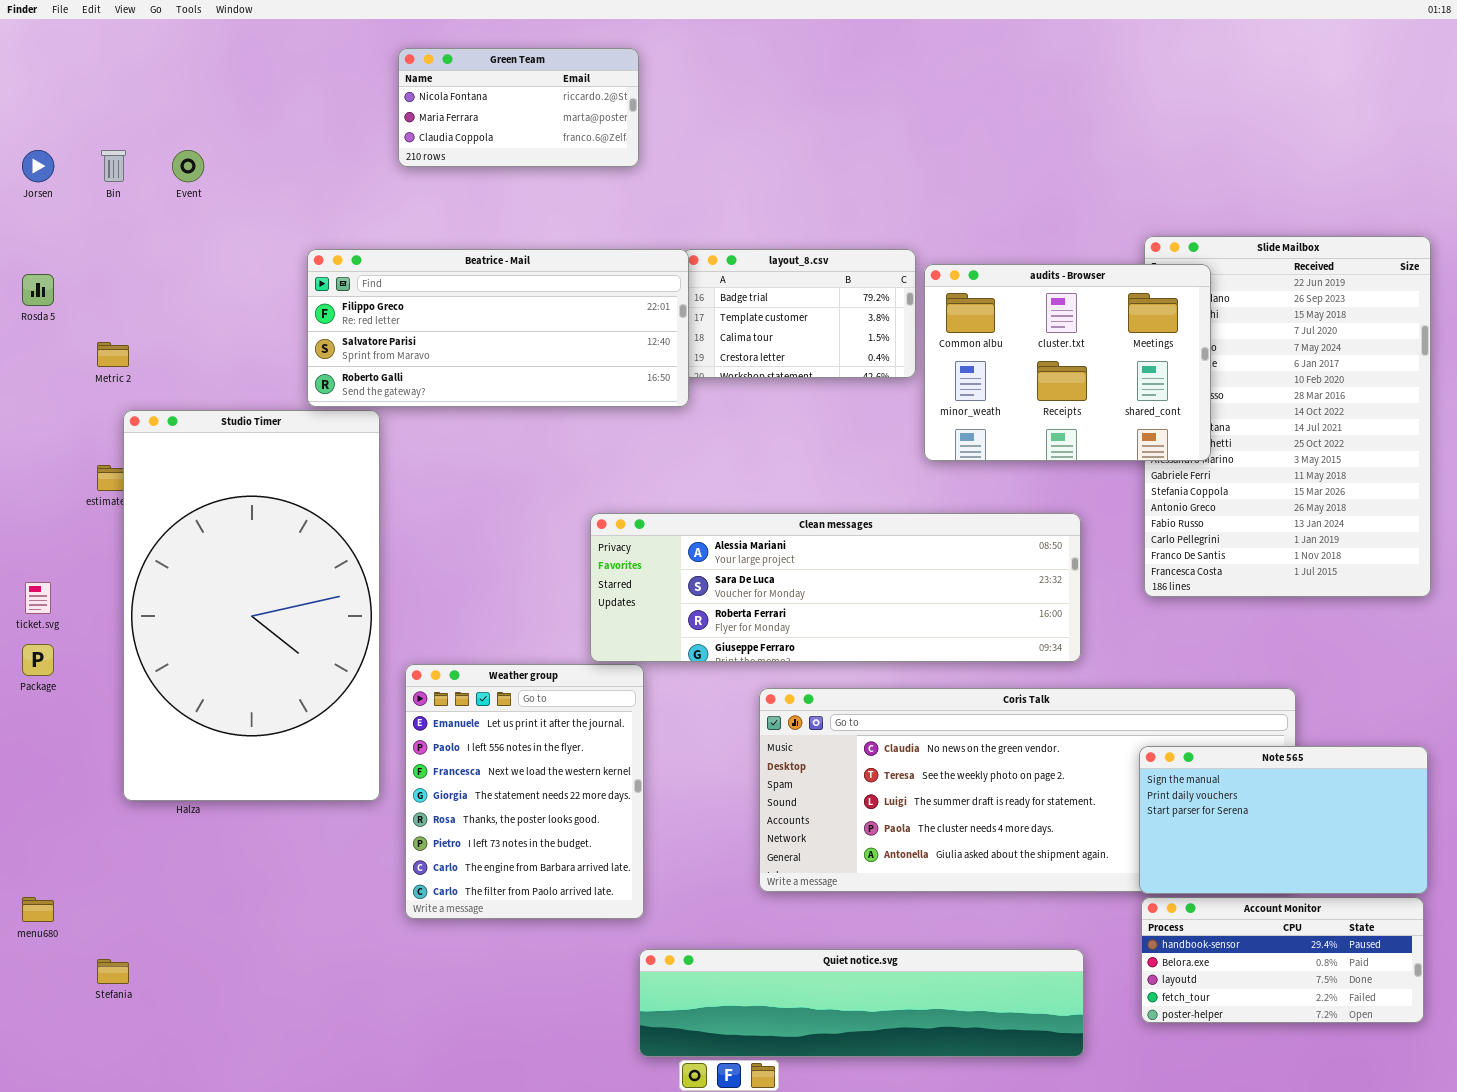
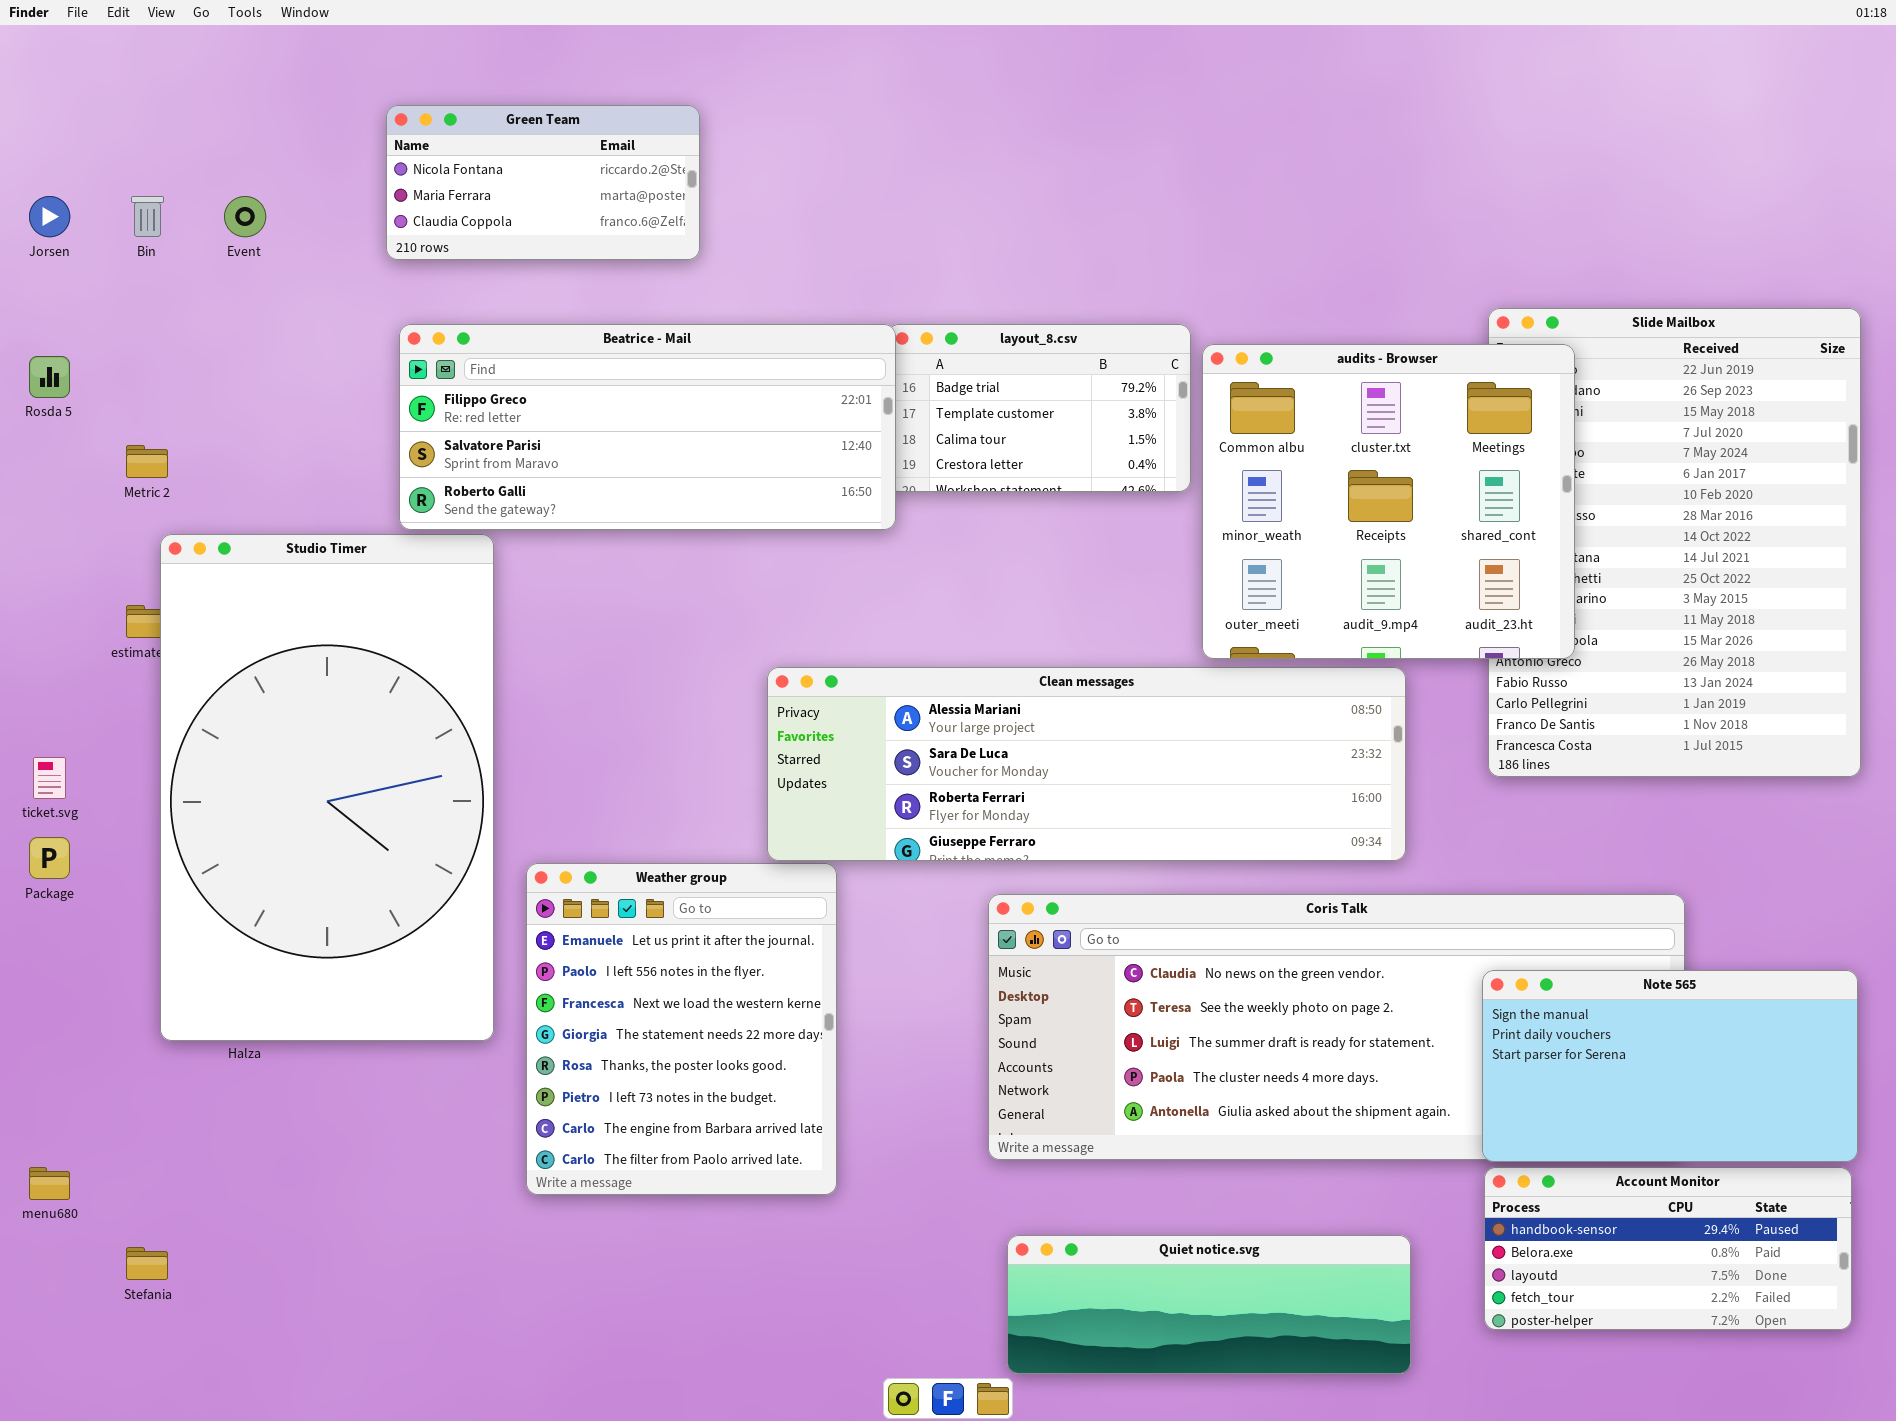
Green Team: [398,48,639,167] -> [386,105,700,260], moved
audits - Browser: [924,264,1211,461] -> [1202,344,1575,659], resized
Quiet notice.svg: [639,949,1084,1057] -> [1007,1235,1411,1374], resized

